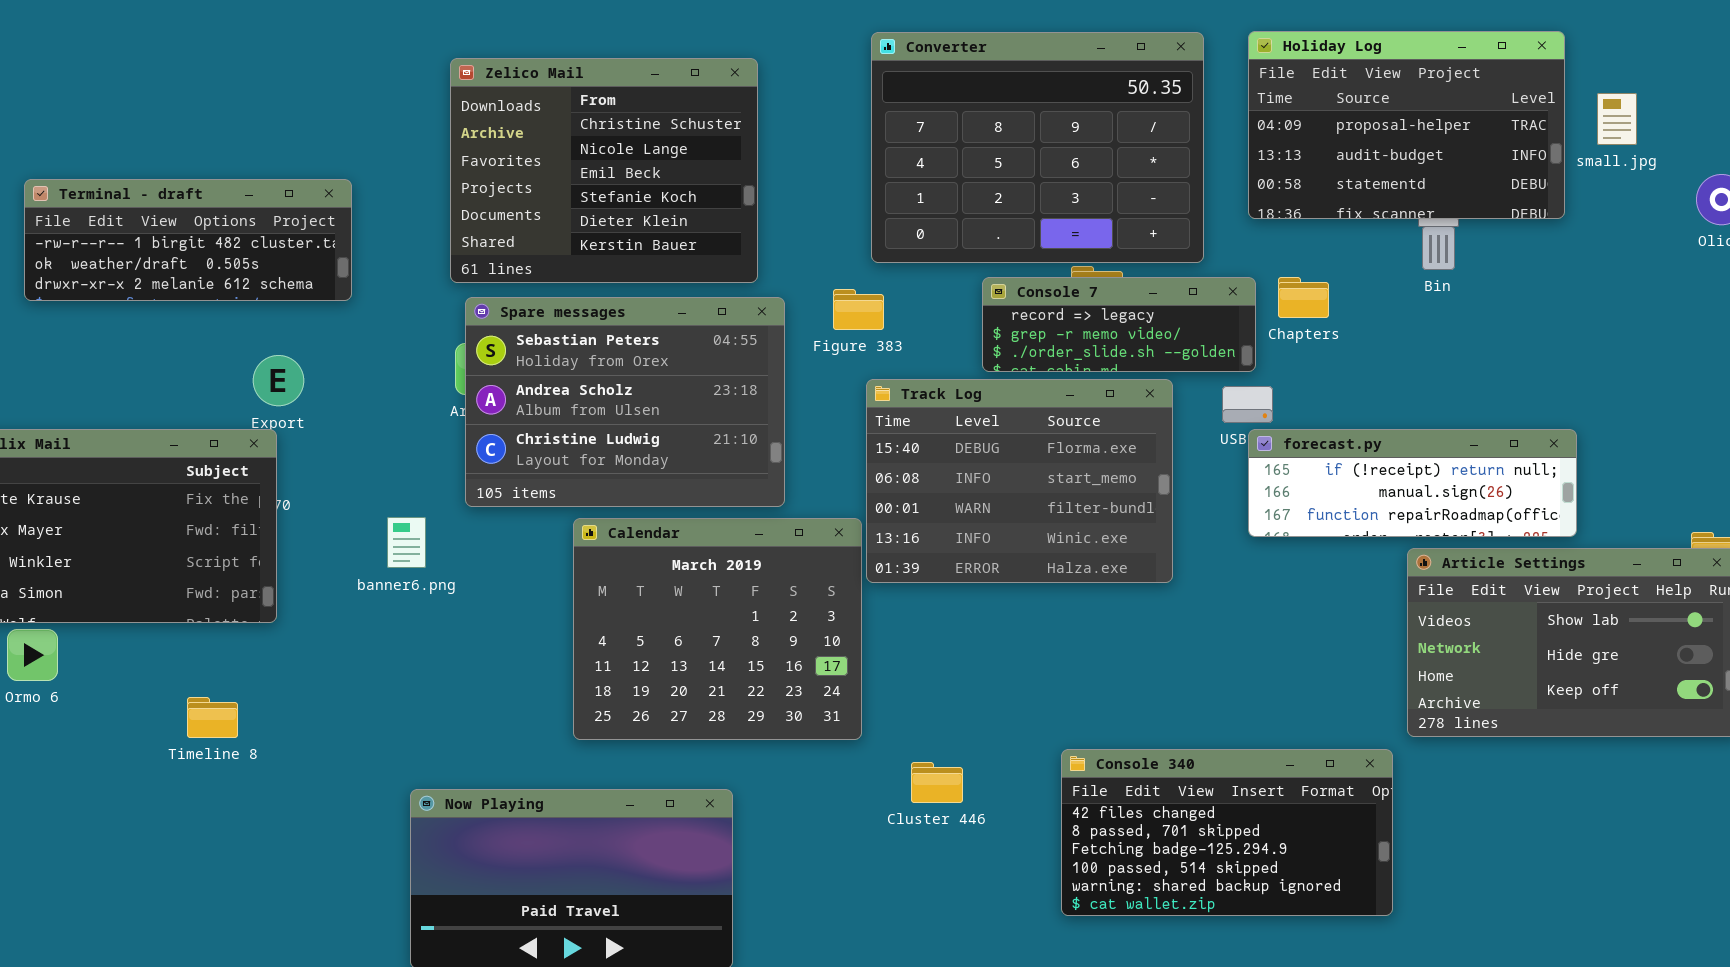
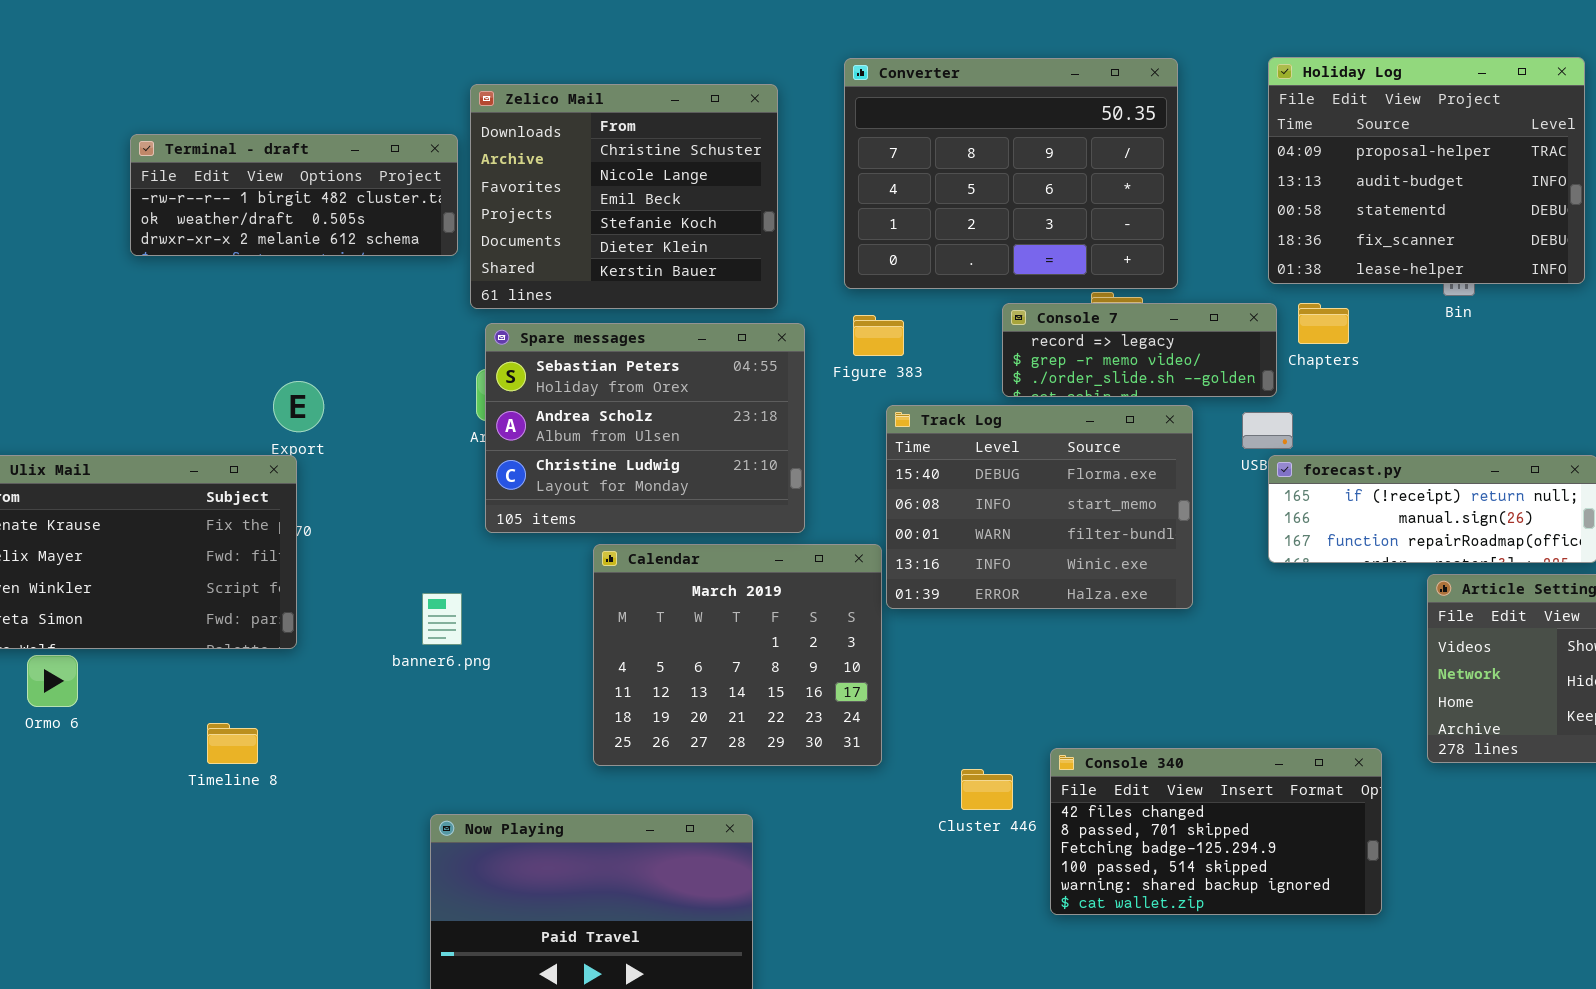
Holiday Log: [1248,31,1565,219] -> [1268,57,1585,284], resized
Converter: [871,32,1204,263] -> [844,58,1178,289], moved
Terminal - draft: [24,179,352,301] -> [130,134,458,256], moved
banner6.png: [387,517,426,568] -> [422,593,462,645], moved
Console 340: [1061,749,1393,916] -> [1050,748,1382,915], moved
Cluster 446: [911,762,963,803] -> [961,769,1013,810], moved

